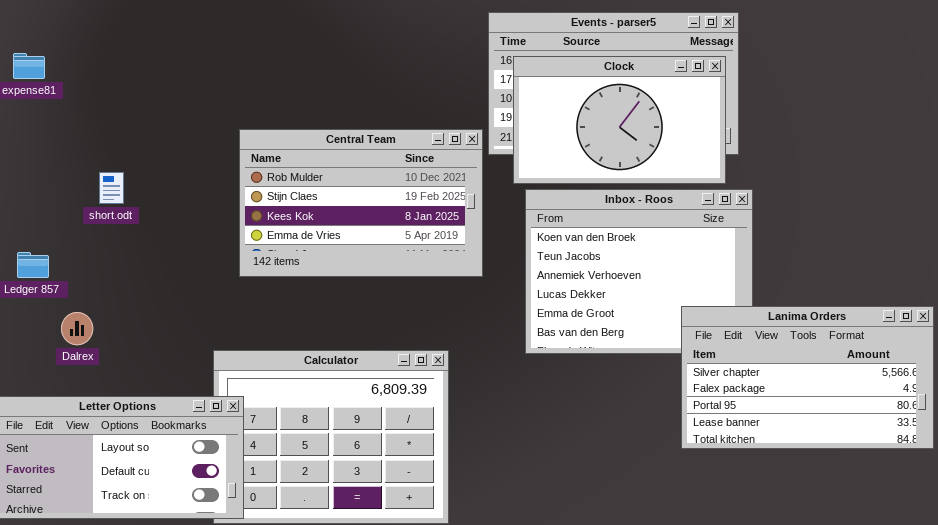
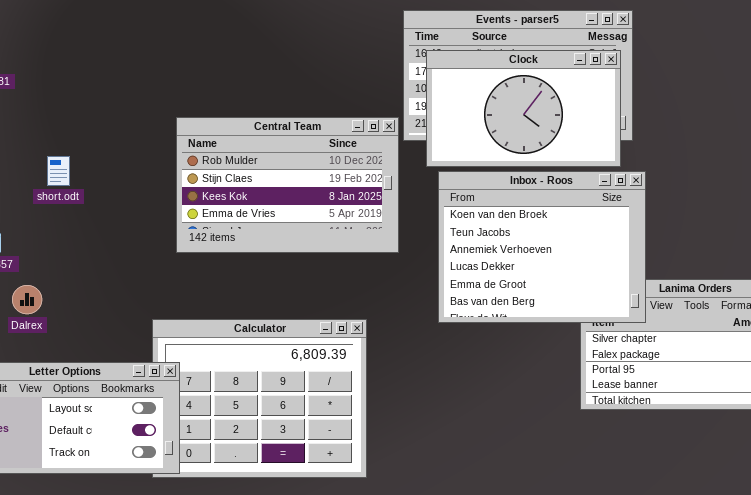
Inbox - Roos: [525,189,753,354] -> [438,171,646,323], raised

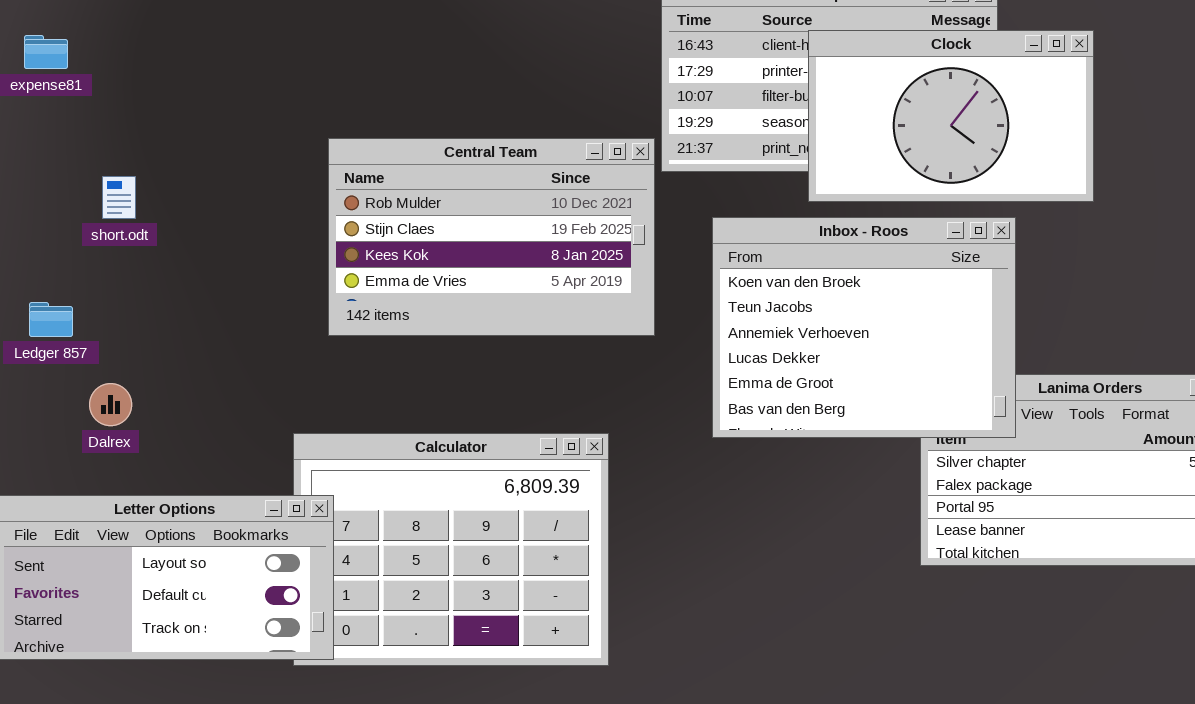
Clock: [426,50,621,167] -> [808,30,1094,202], moved
short.odt: [47,156,70,186] -> [102,176,136,219], moved

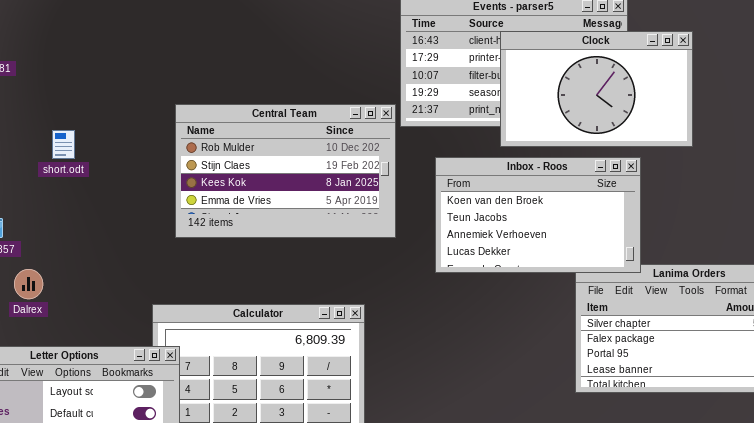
short.odt: [102,176,136,219] -> [52,130,75,159], moved
Inbox - Roos: [712,217,1016,438] -> [435,157,641,273], resized

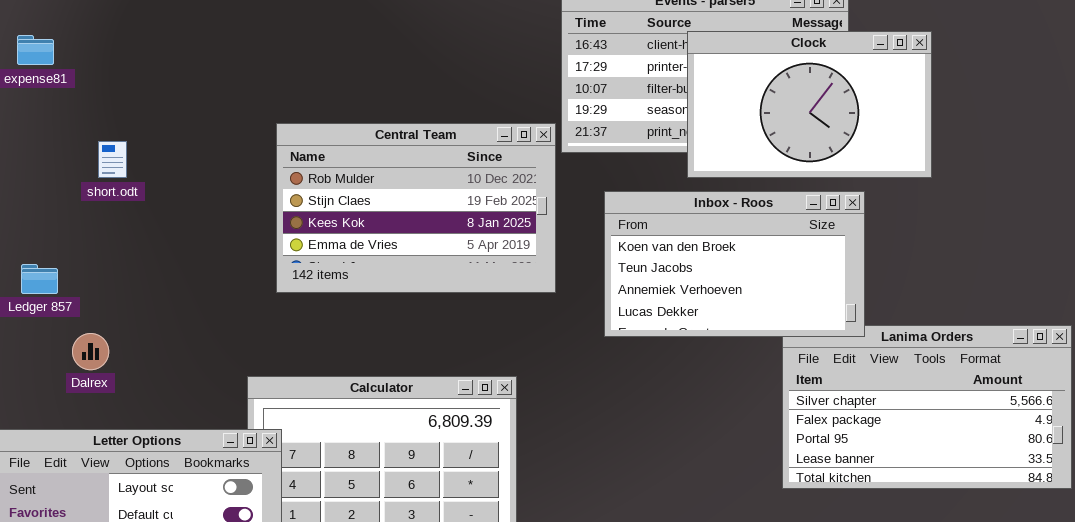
short.odt: [52,130,75,159] -> [98,141,127,178], moved

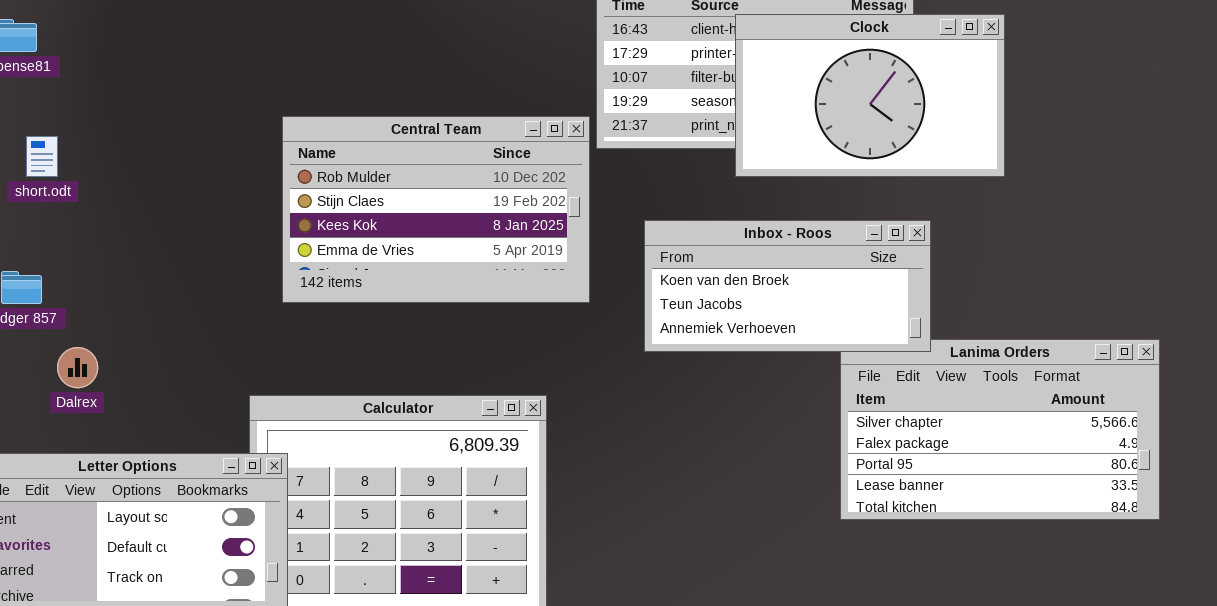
short.odt: [98,141,127,178] -> [26,136,58,177], moved
Inbox - Roos: [604,191,865,337] -> [644,220,931,352], resized

